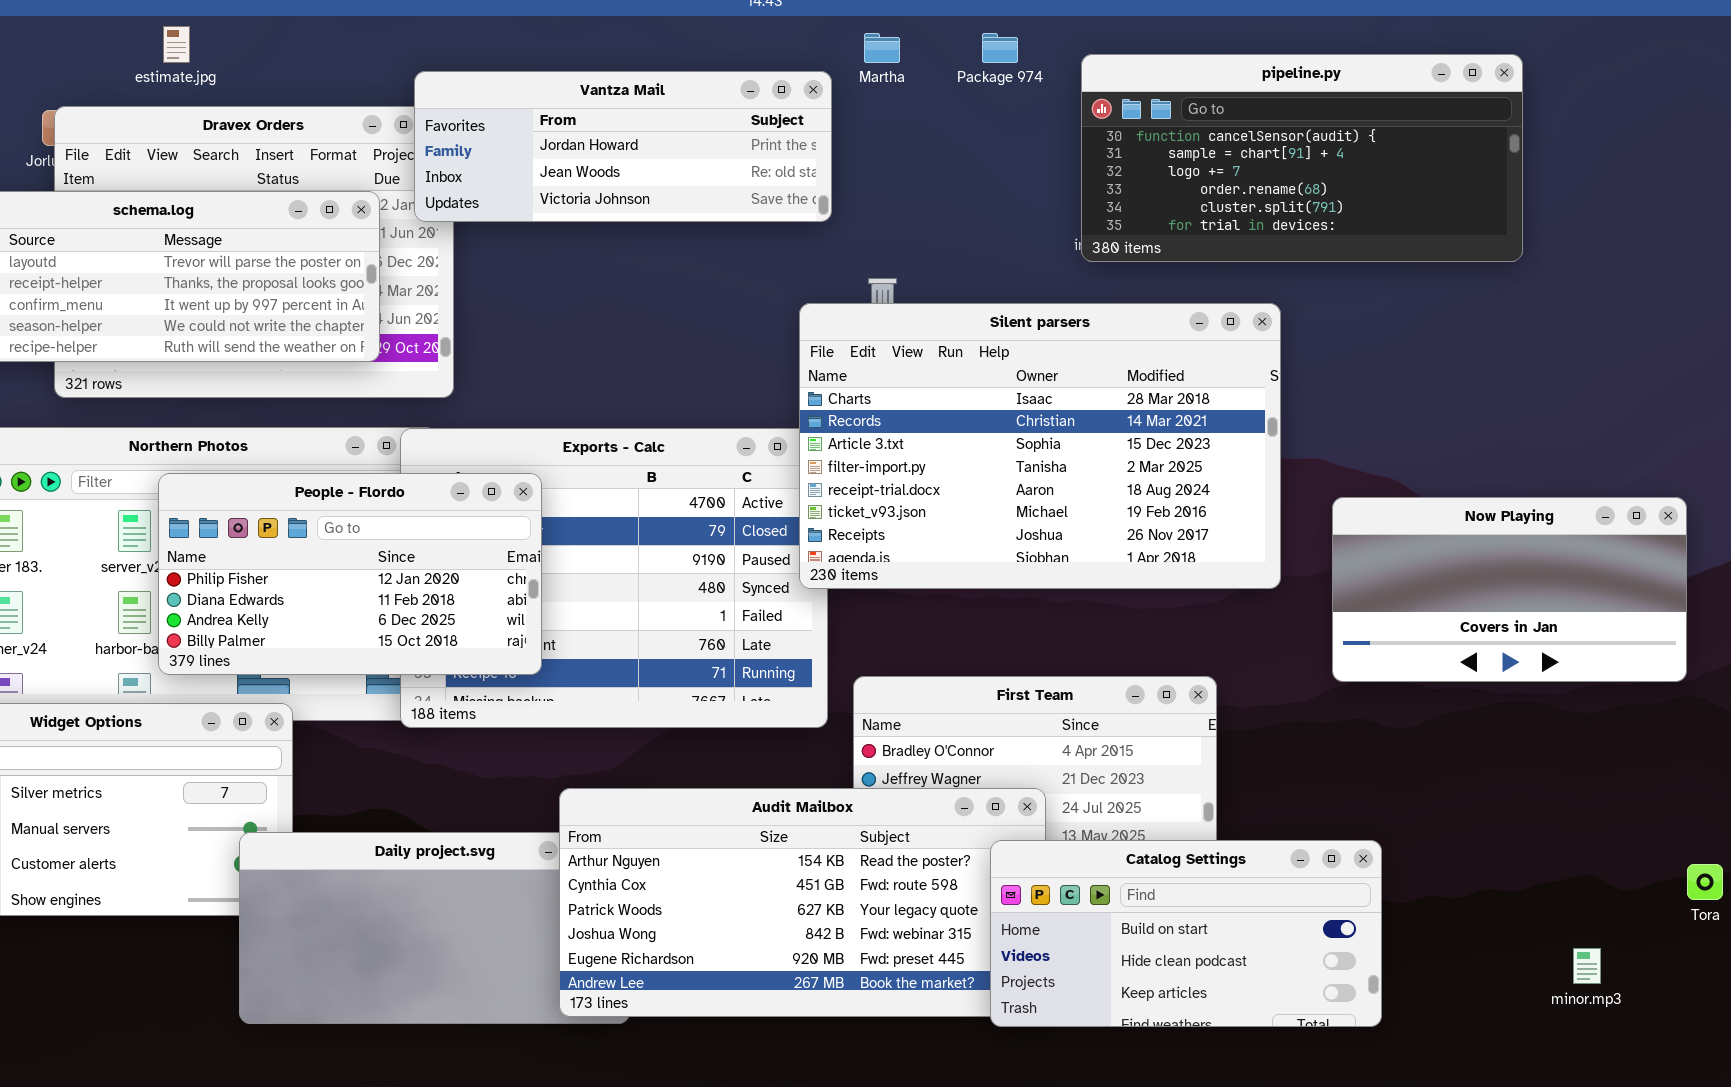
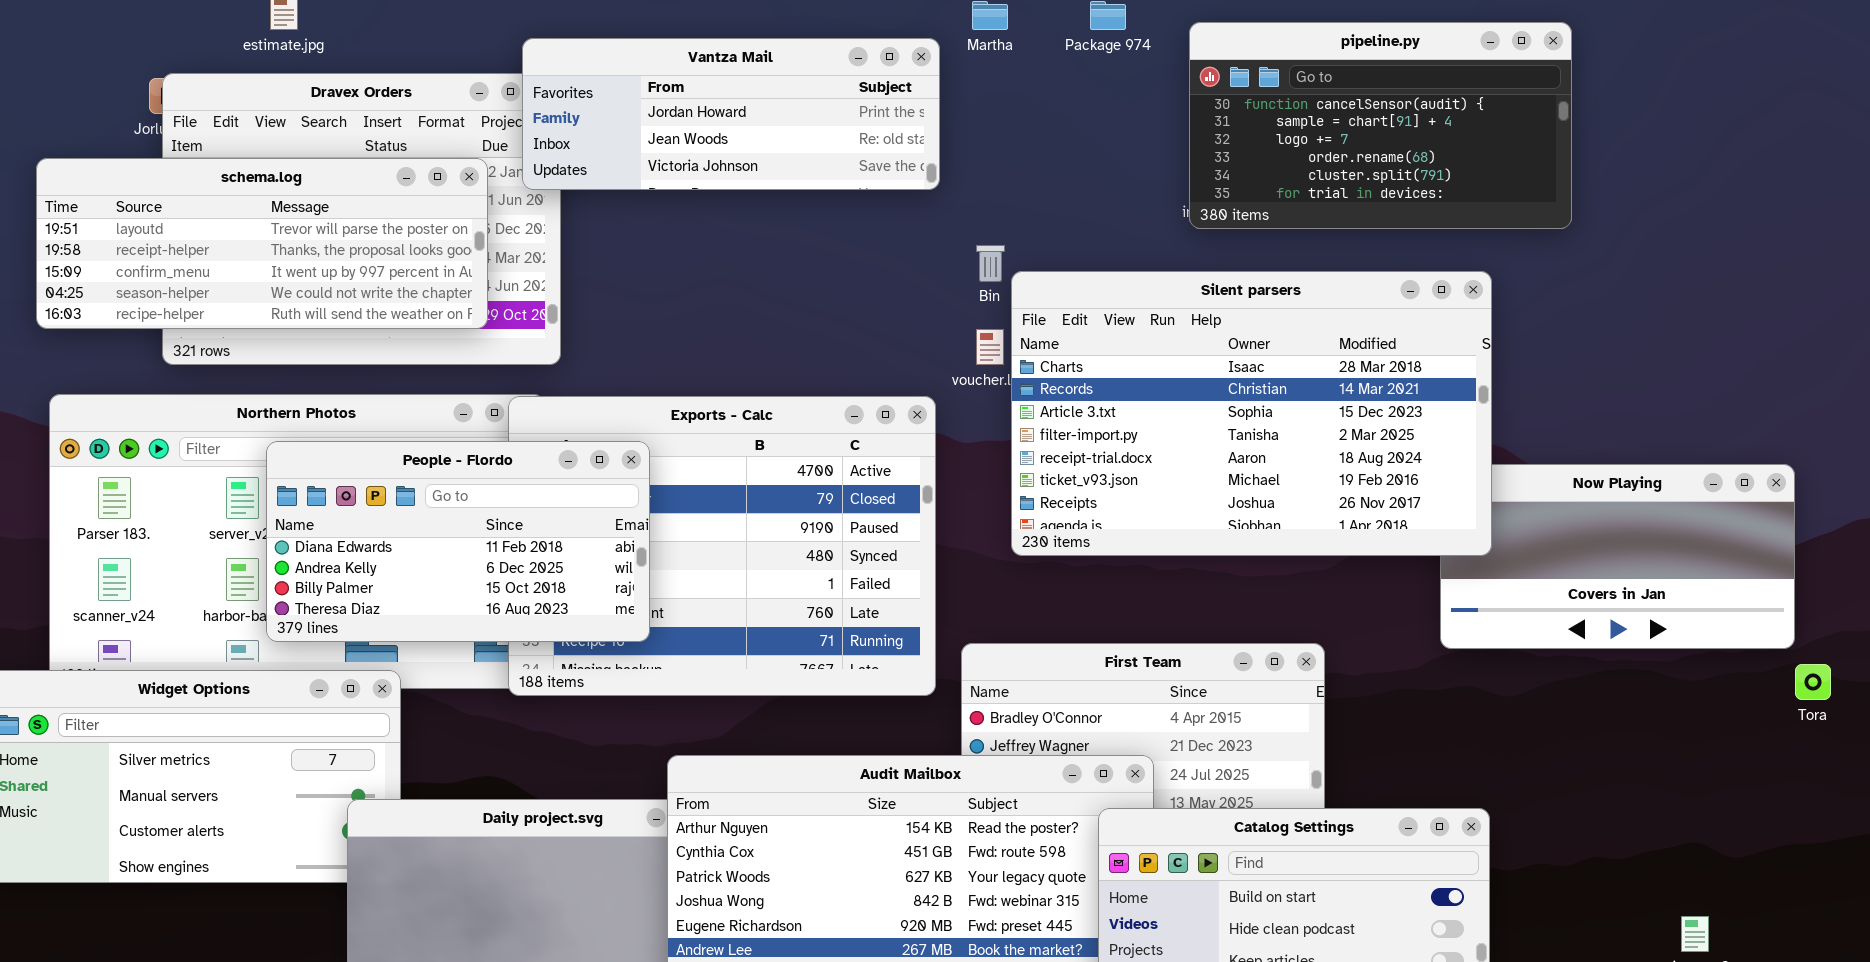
pipeline.py: [1081,54,1523,262] -> [1189,22,1572,229], resized
Silent parsers: [799,303,1281,589] -> [1011,271,1492,556], moved
People - Flordo: [158,473,542,675] -> [266,441,650,642], scrolled down 1 row
Tora: [1687,864,1723,900] -> [1795,664,1831,700], moved

